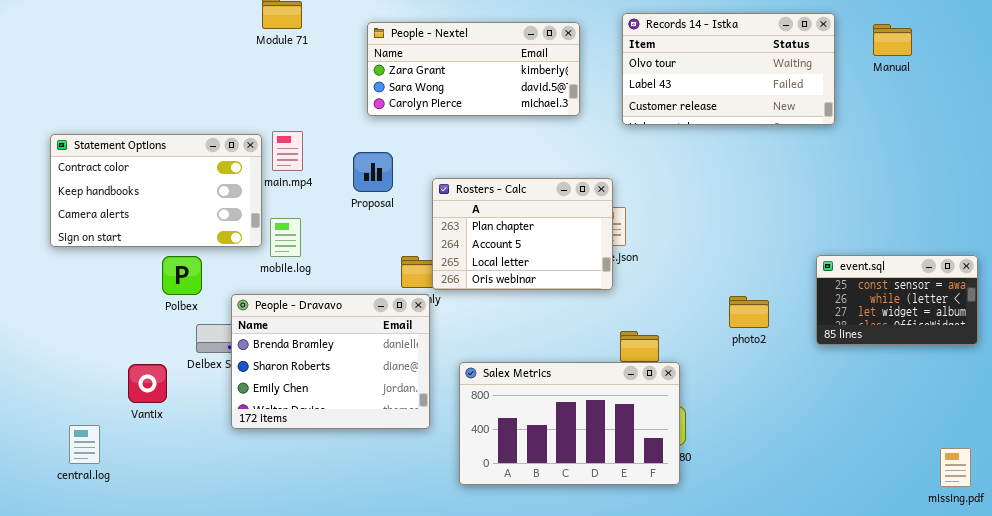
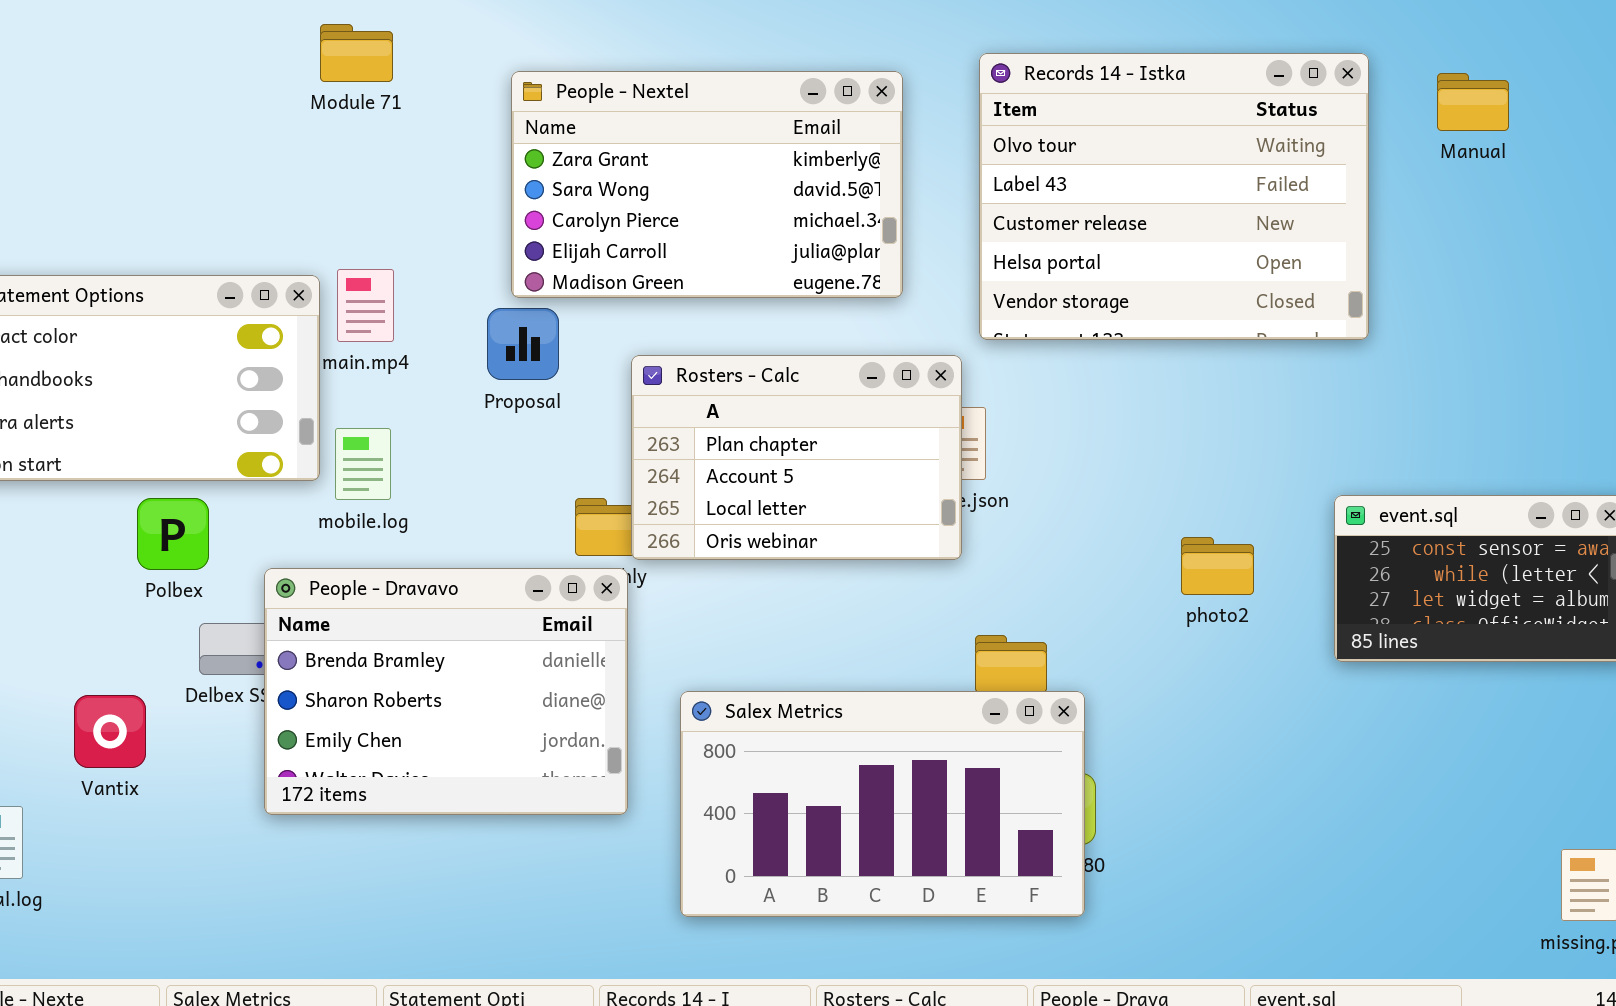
Records 14 - Istka: [622,13,835,125] -> [979,53,1369,340], resized
People - Nextel: [367,22,580,116] -> [511,71,903,298], resized
photo2: [729,296,769,328] -> [1181,537,1254,595], moved

